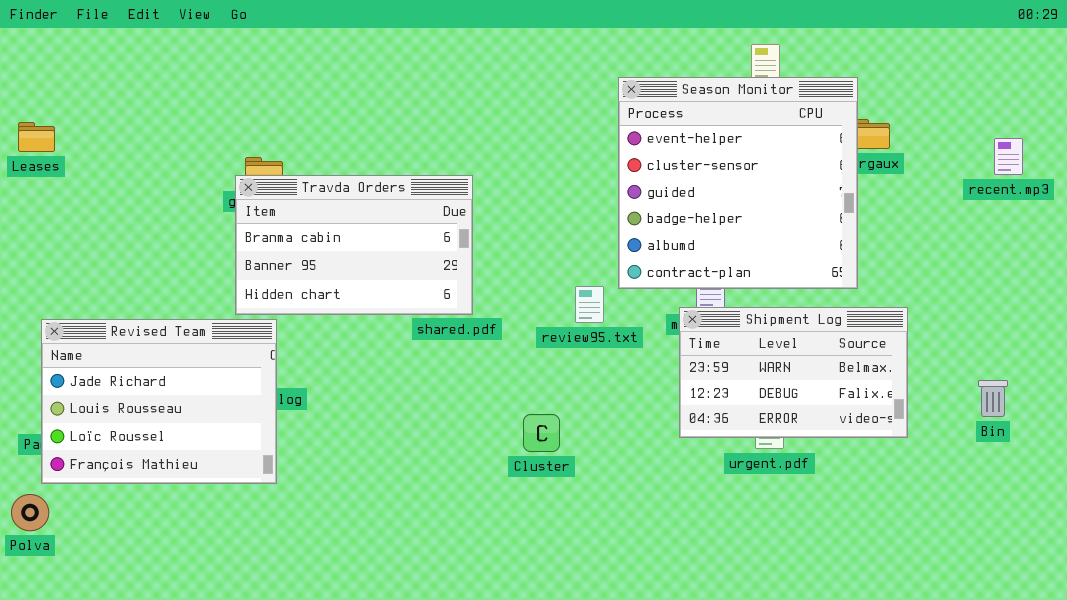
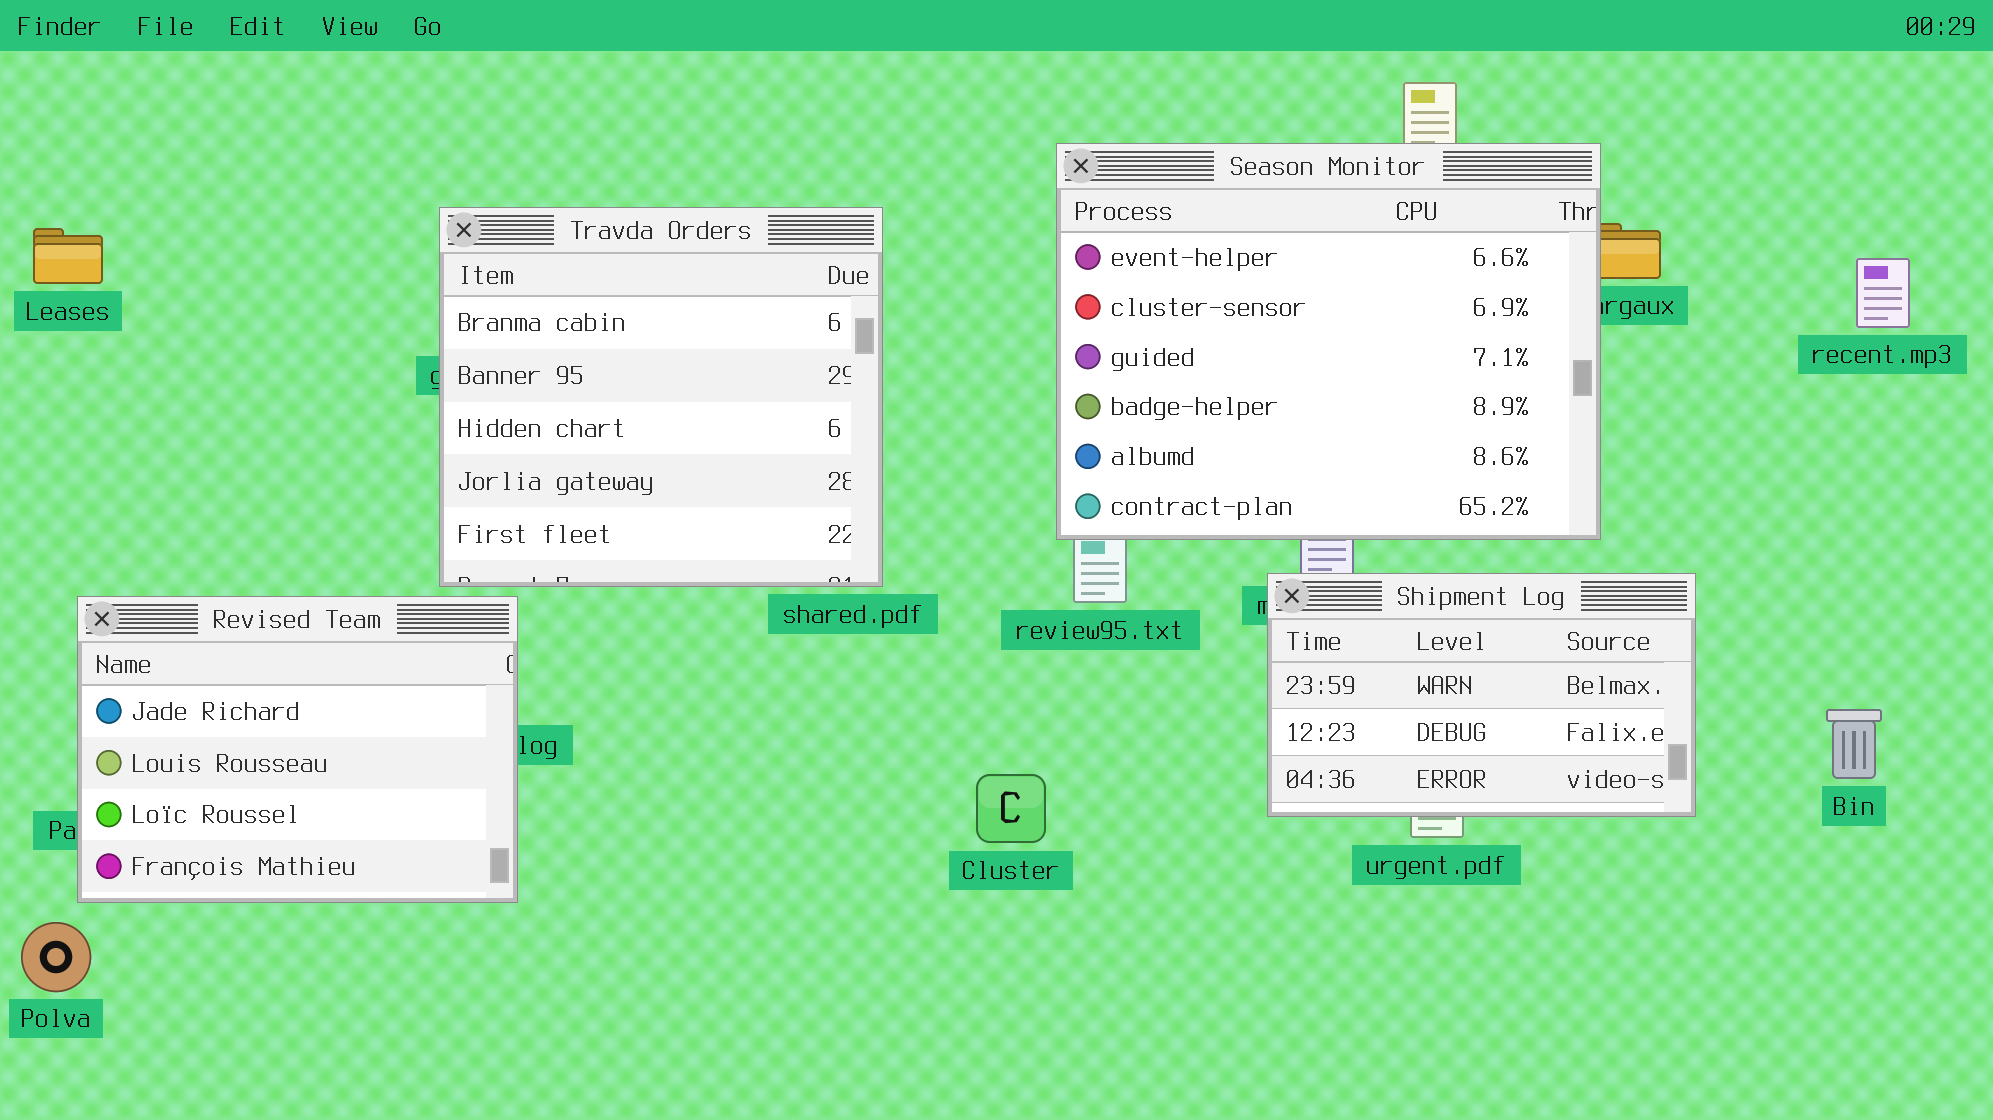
Season Monitor: [618,77,858,289] -> [1056,143,1601,540], resized
Travda Orders: [235,175,473,315] -> [439,207,883,587], resized

